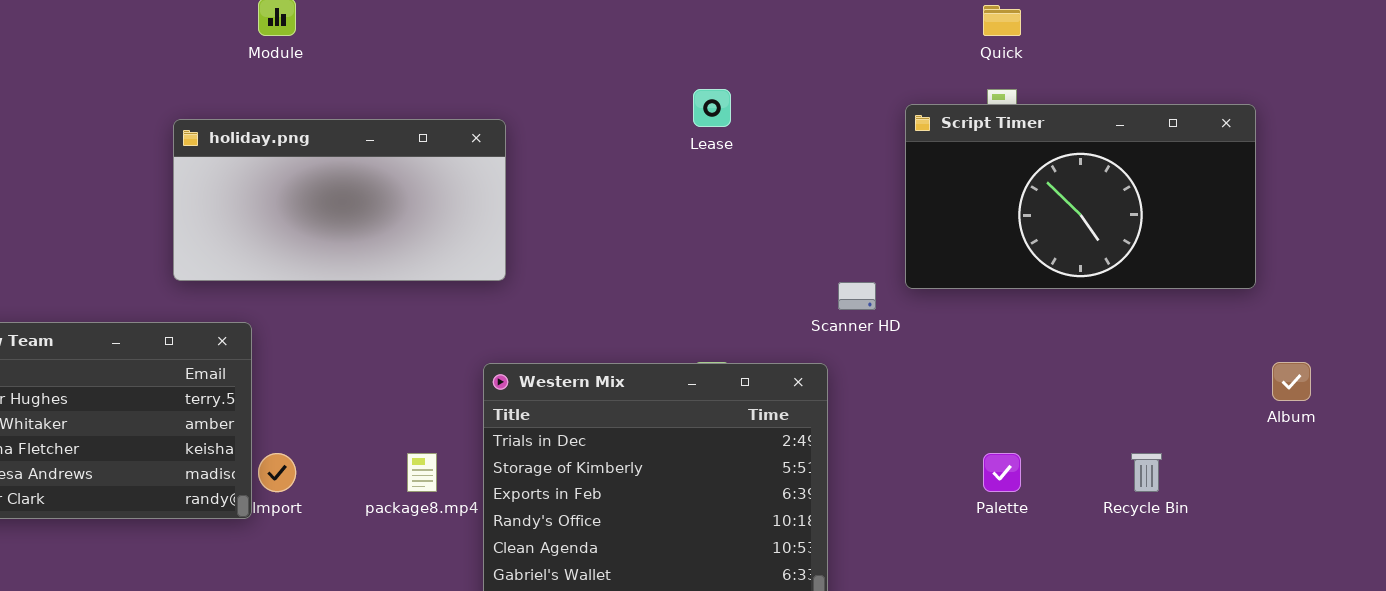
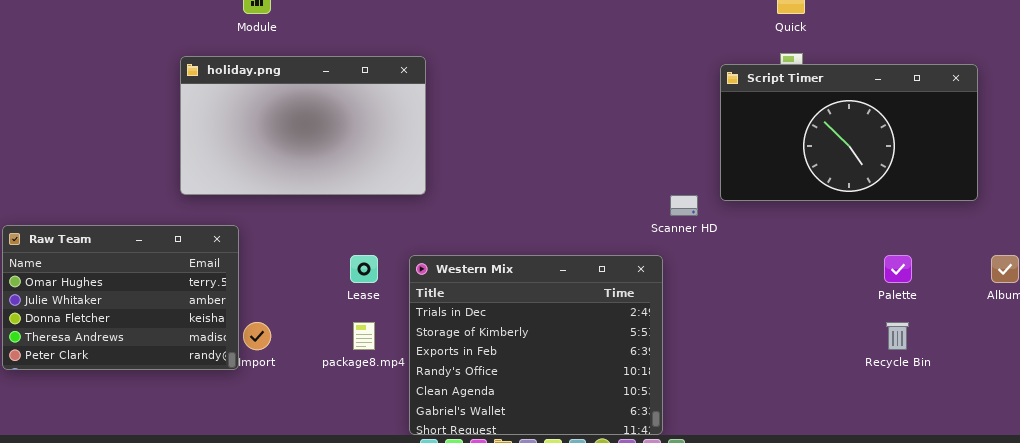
Lease: [693,89,731,127] -> [350,255,378,283], moved
holiday.png: [173,119,506,281] -> [180,56,426,195], resized
Palette: [983,453,1021,492] -> [884,255,912,283], moved

